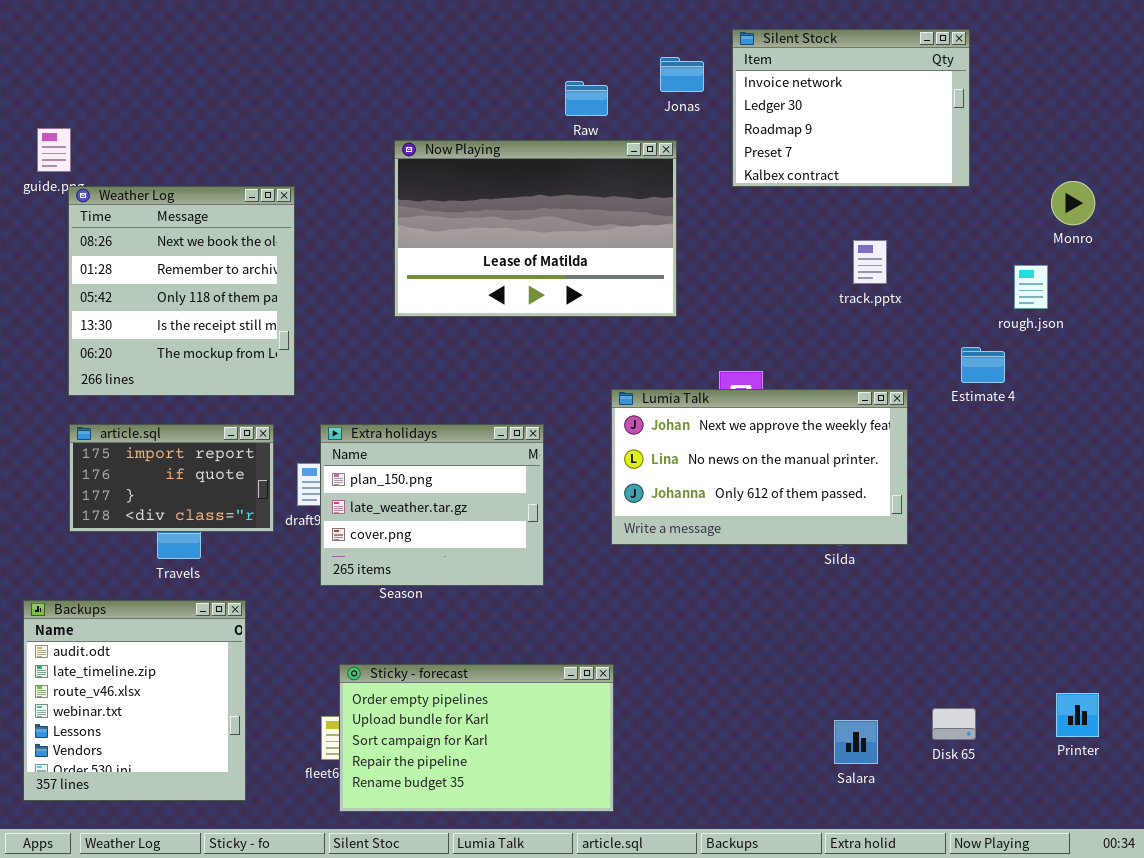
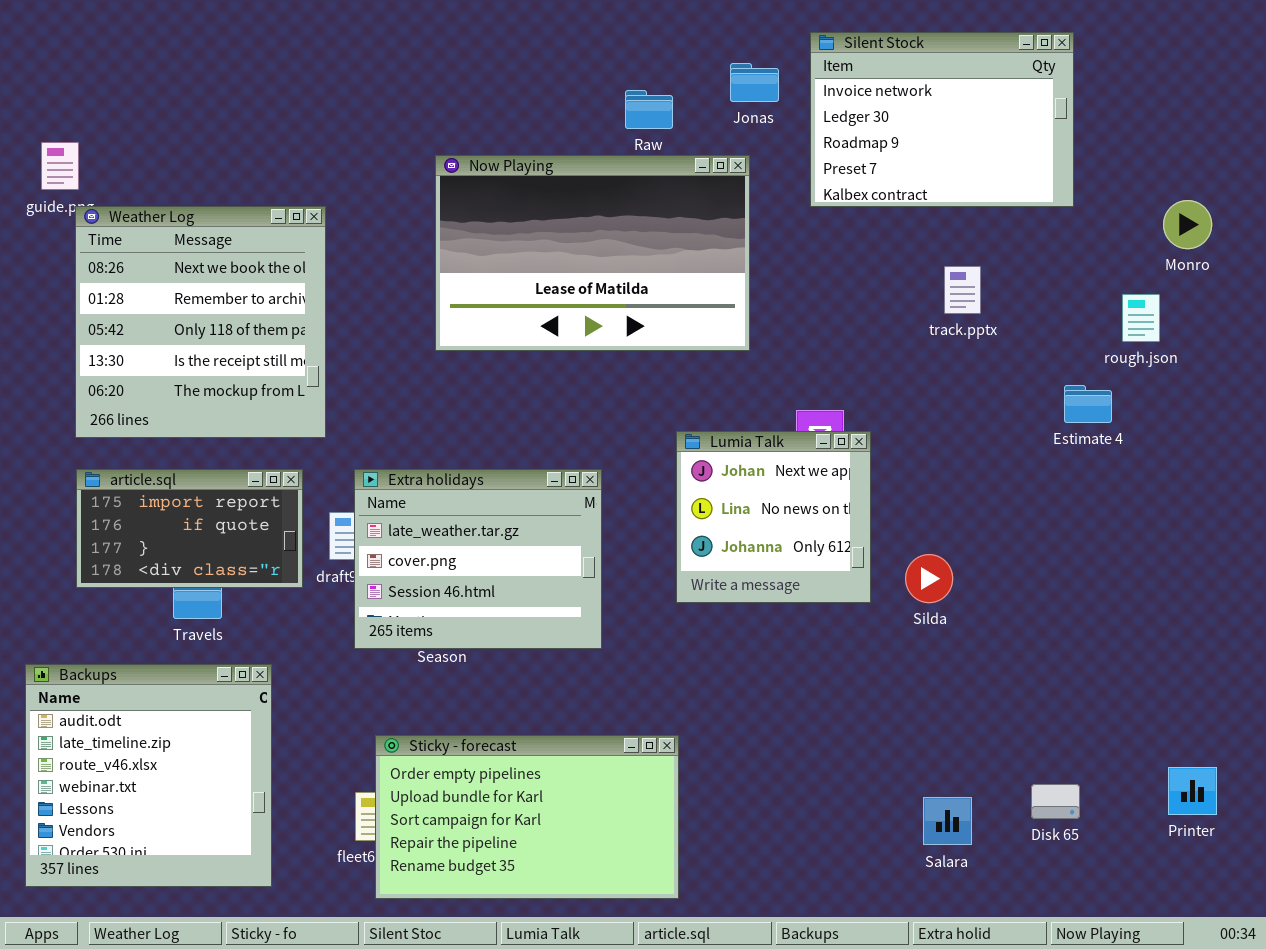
Lumia Talk: [611,389,908,545] -> [676,431,871,603], resized
Extra holidays: [320,424,544,586] -> [354,469,602,649], scrolled down 1 row

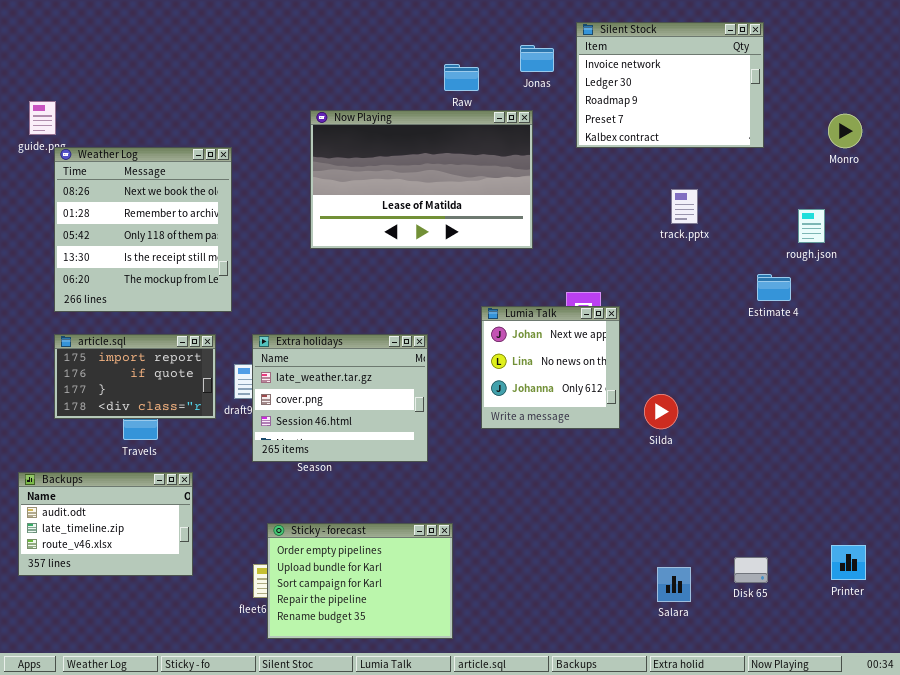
Monro: [1163,200,1212,249] -> [828,114,862,148], moved
Backups: [25,664,272,887] -> [18,472,193,576], resized
Sticky - forecast: [375,735,679,899] -> [267,523,453,639], resized

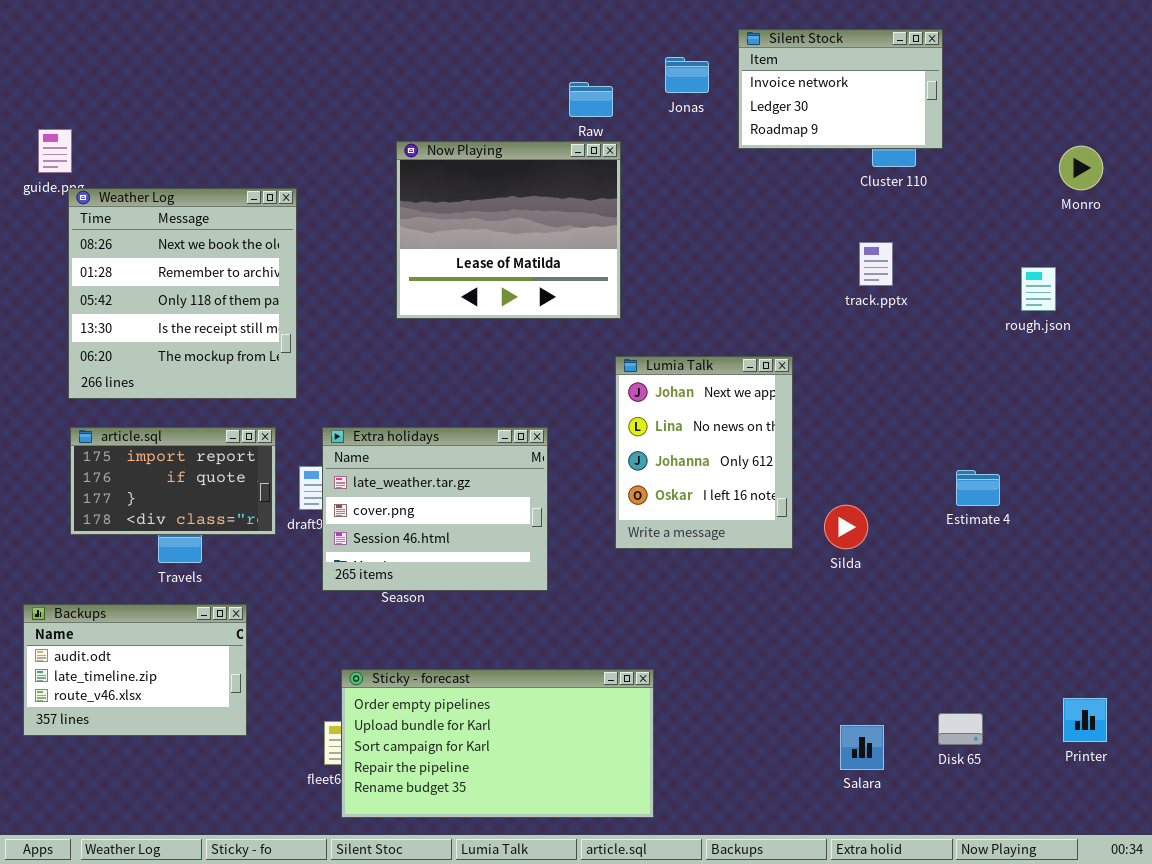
Silent Stock: [576,22,764,148] -> [738,29,943,149], resized
Now Playing: [310,110,533,249] -> [396,141,621,319], resized
Estimate 4: [757,274,791,301] -> [956,470,1000,506], moved
Lumia Talk: [481,306,620,429] -> [615,356,793,549], resized
Sticky - forecast: [267,523,453,639] -> [341,669,654,818], resized

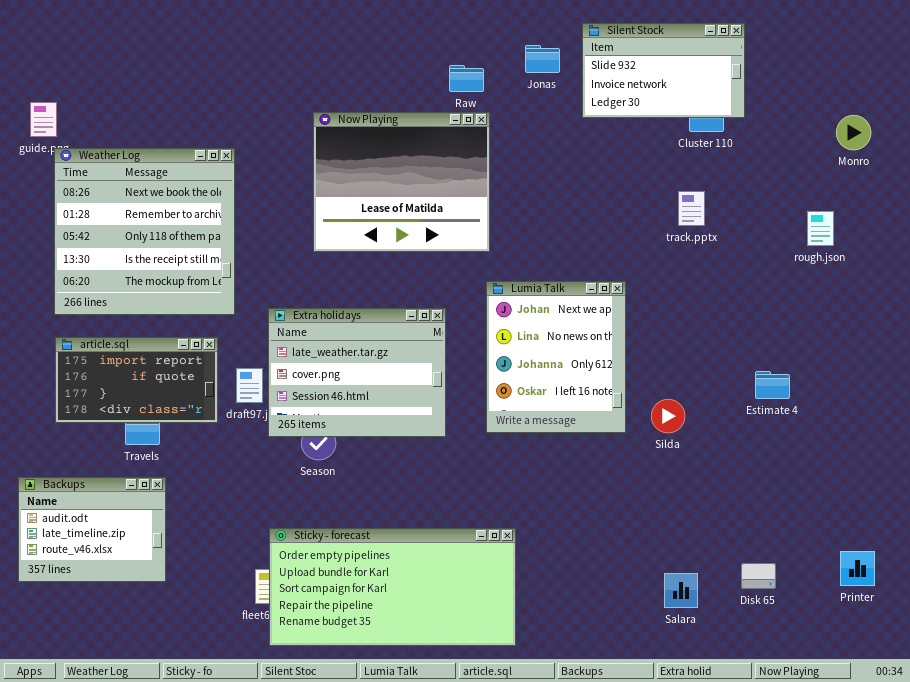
Silent Stock: [738,29,943,149] -> [582,23,745,118], scrolled up 1 row
Extra holidays: [322,427,548,591] -> [268,308,446,437], moved
Backups: [23,604,247,736] -> [18,477,166,582], resized

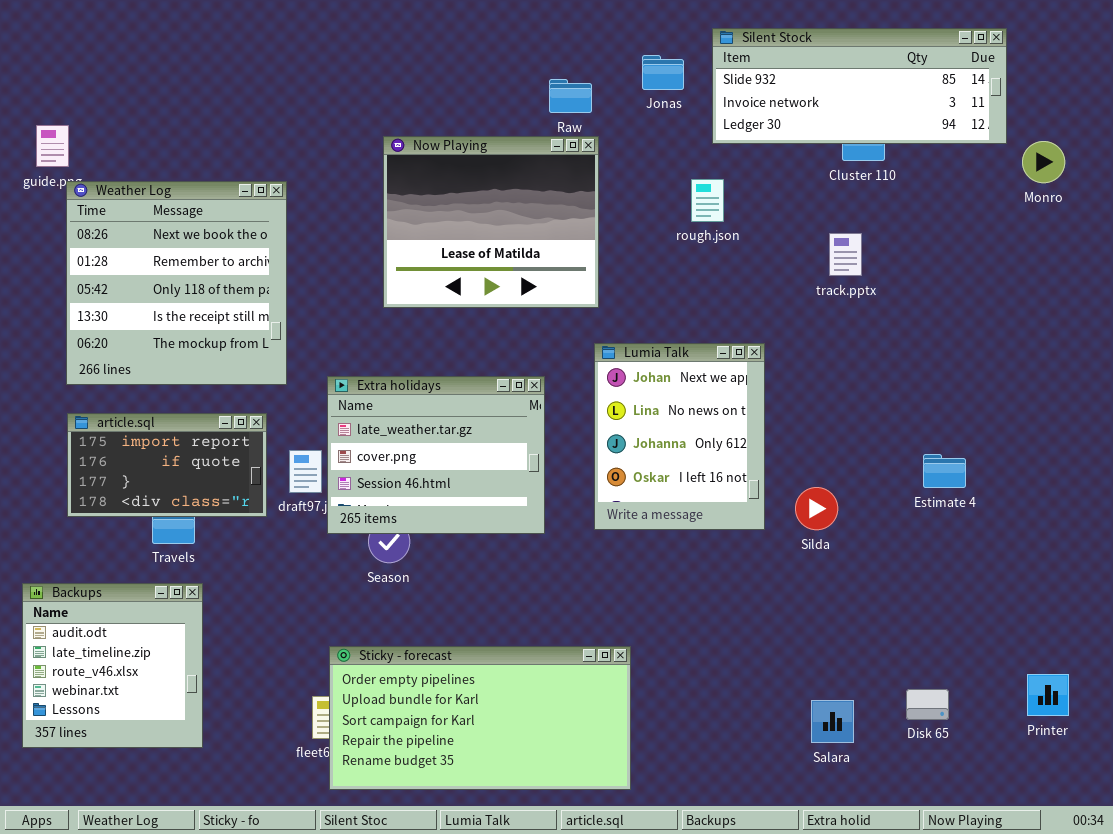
Silent Stock: [582,23,745,118] -> [712,28,1007,144], resized
rough.json: [807,211,834,246] -> [691,179,724,222], moved
Backups: [18,477,166,582] -> [22,583,203,748], resized

